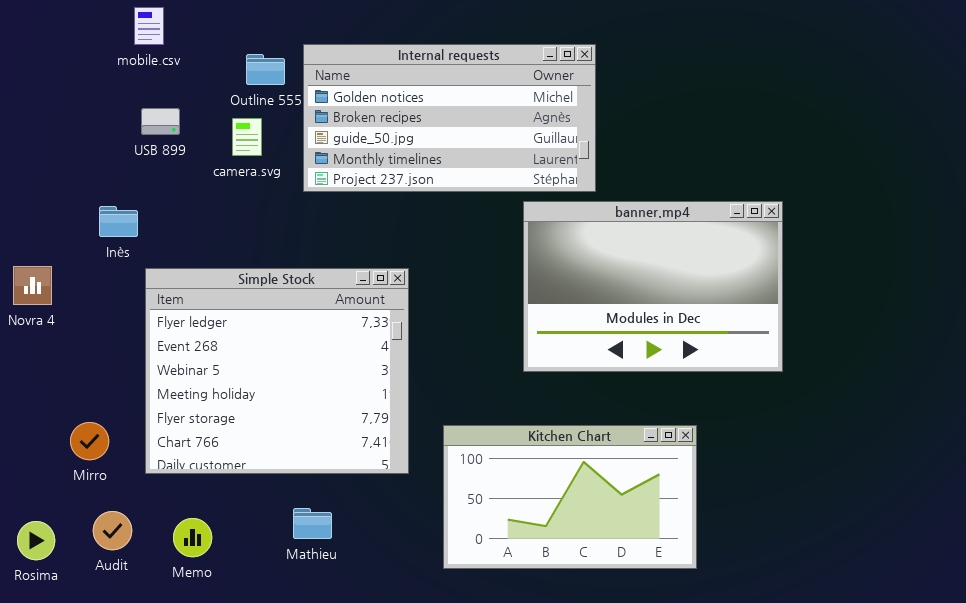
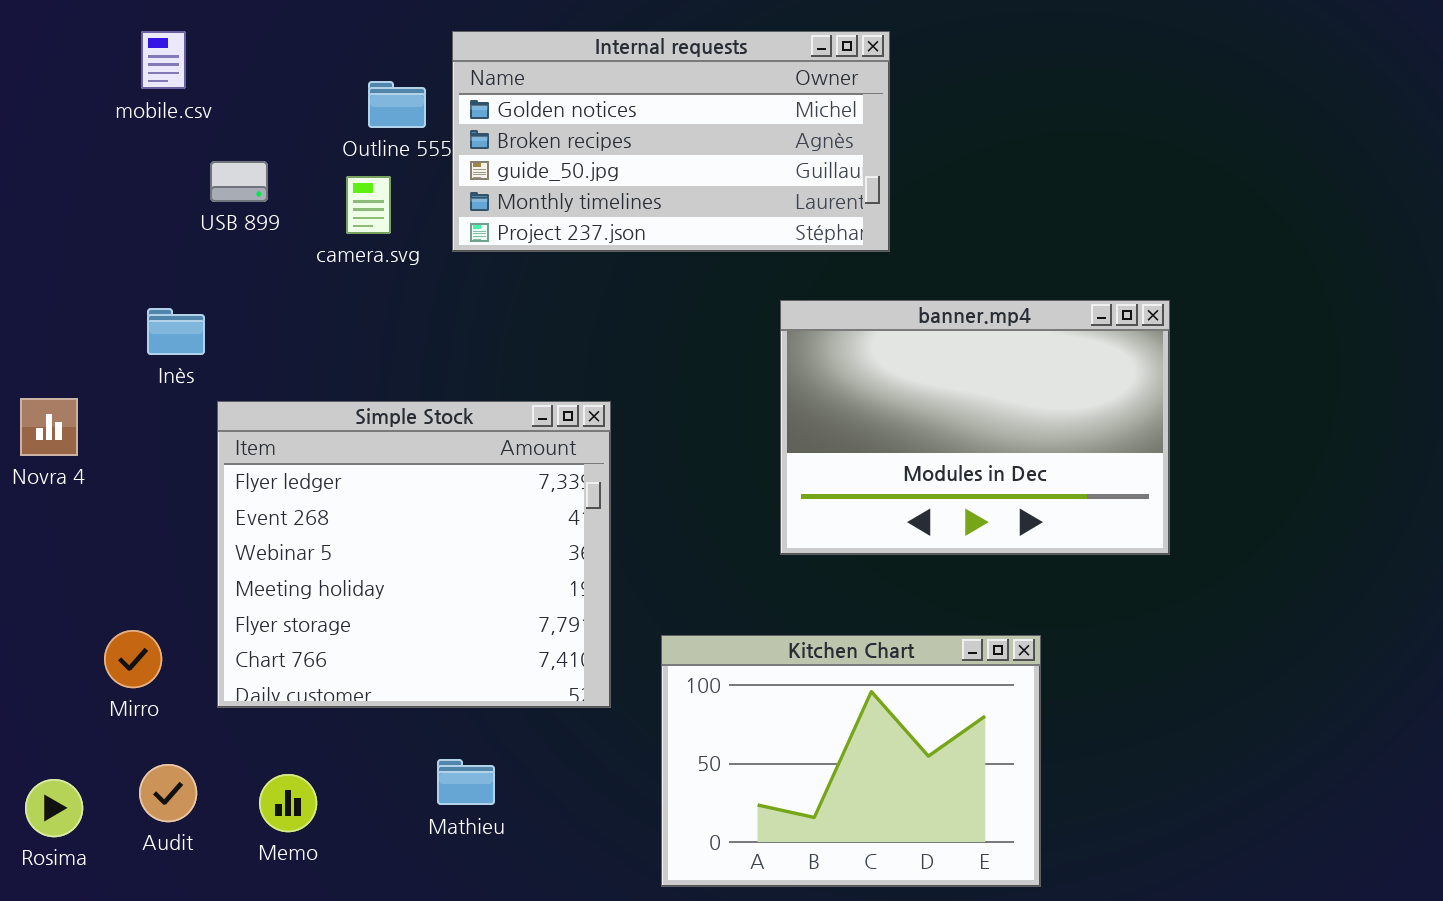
mobile.csv: [134,7,164,45] -> [141,31,186,89], moved
Internal requests: [303,44,596,192] -> [452,31,890,252], moved
Kitchen Chart: [443,425,697,569] -> [661,635,1041,887], resized

